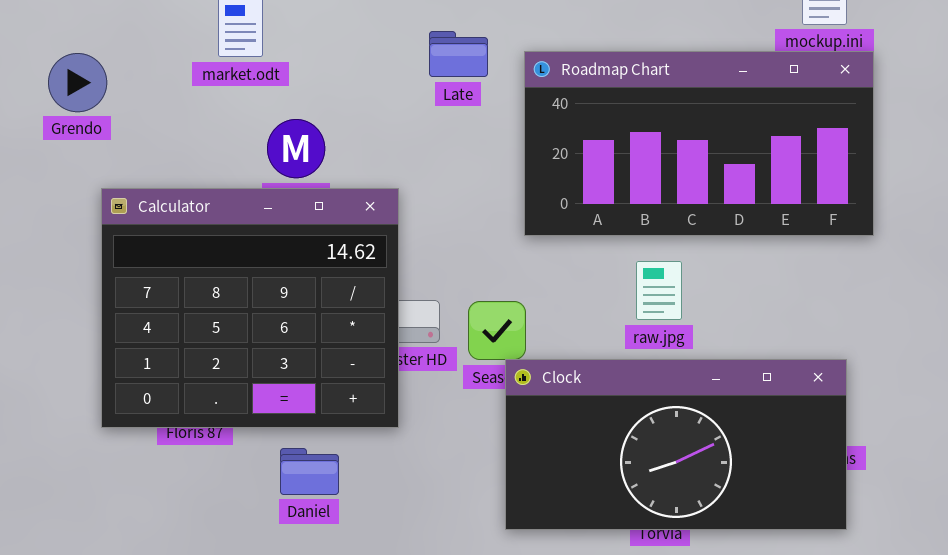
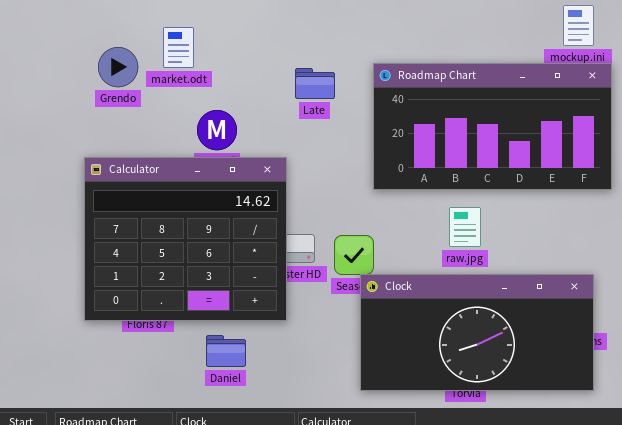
Late: [429,31,488,77] -> [295,68,335,99], moved
Grendo: [48,53,107,112] -> [98,47,138,87], moved

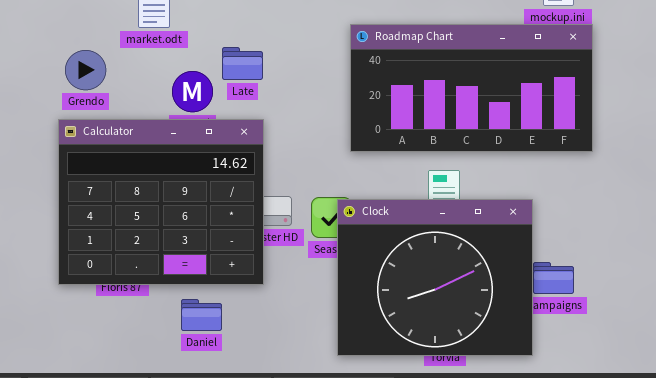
Grendo: [98,47,138,87] -> [65,50,106,90], moved
Late: [295,68,335,99] -> [222,47,263,80], moved
Clock: [360,274,594,391] -> [337,199,533,356], resized

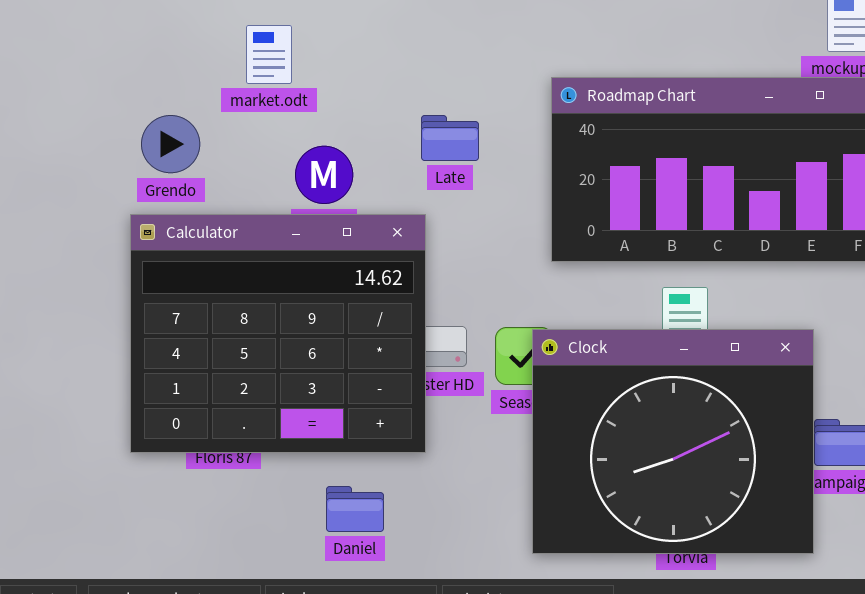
Late: [222,47,263,80] -> [421,115,479,161], moved
Daniel: [181,299,222,331] -> [326,486,384,532], moved

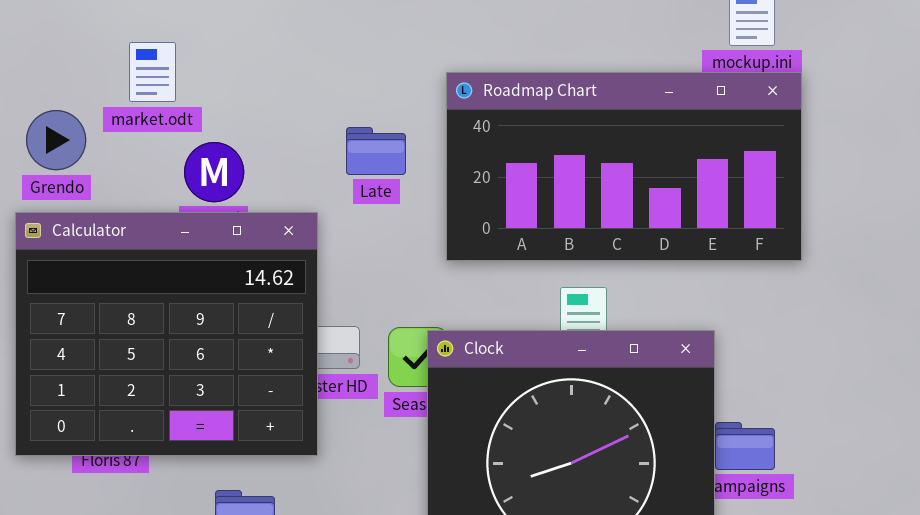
market.odt: [246,25,292,84] -> [129,42,176,102], moved
Late: [421,115,479,161] -> [346,127,406,175], moved

